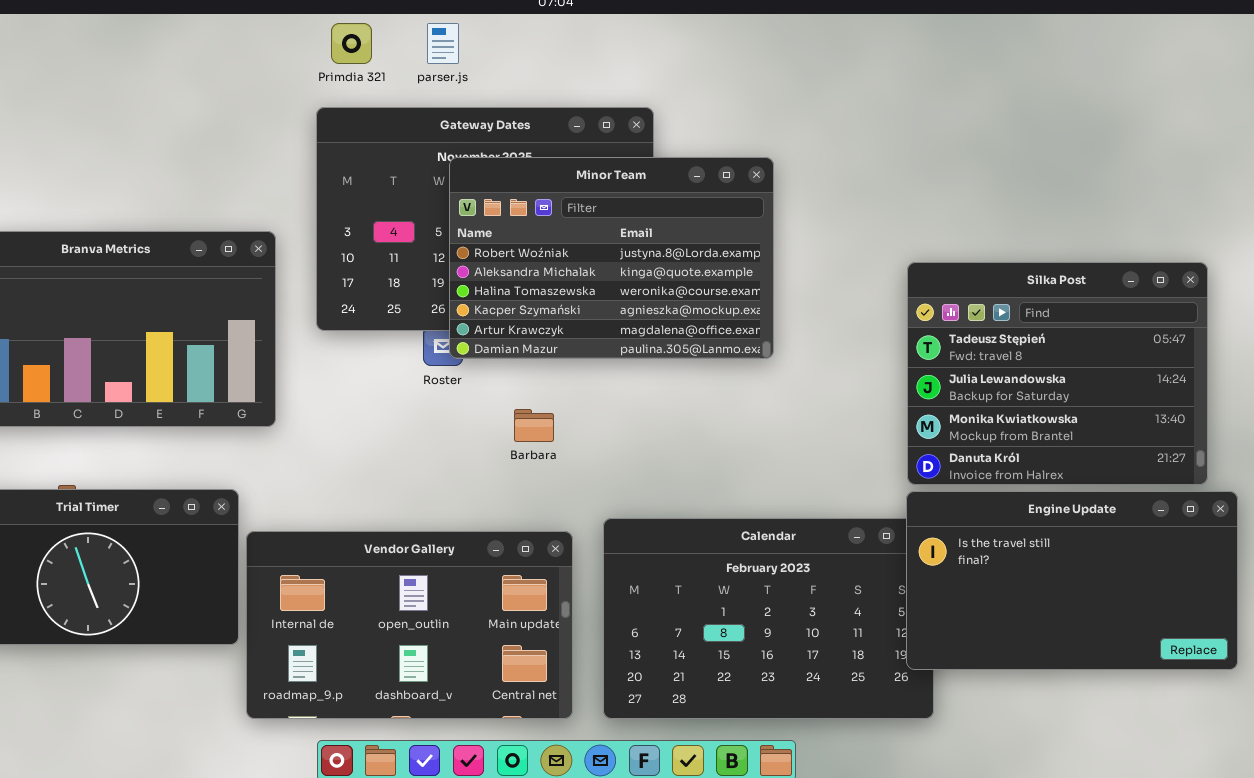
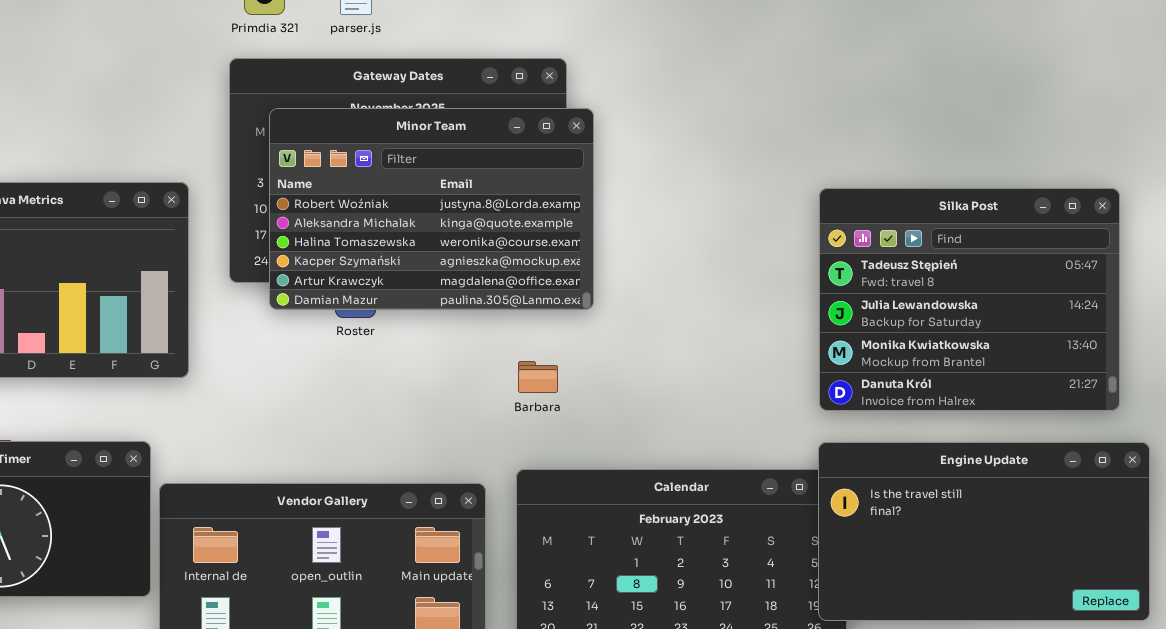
Minor Team: [449,157,774,359] -> [269,108,594,310], moved
Silka Post: [907,262,1208,485] -> [819,188,1120,411], moved
Barbara: [514,409,554,442] -> [518,361,558,393], moved

